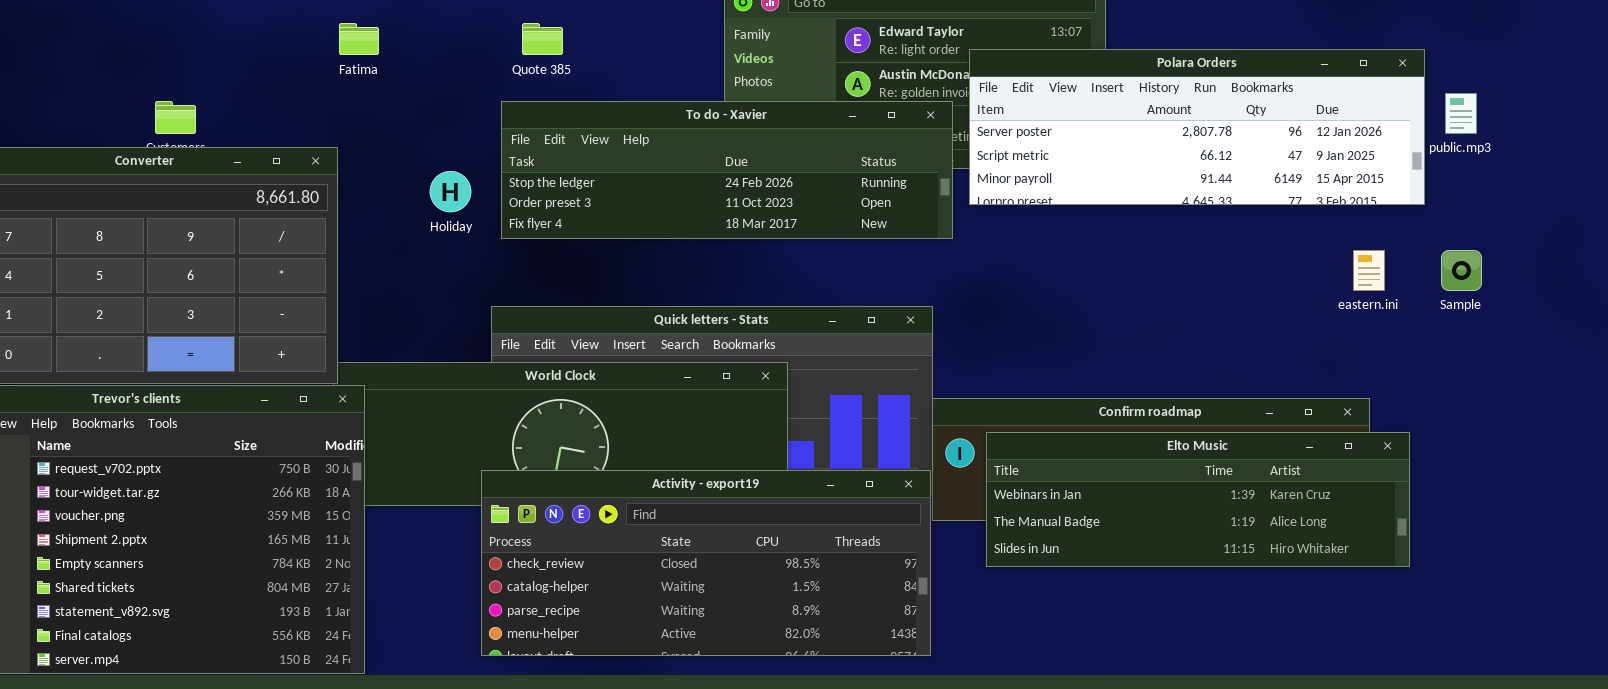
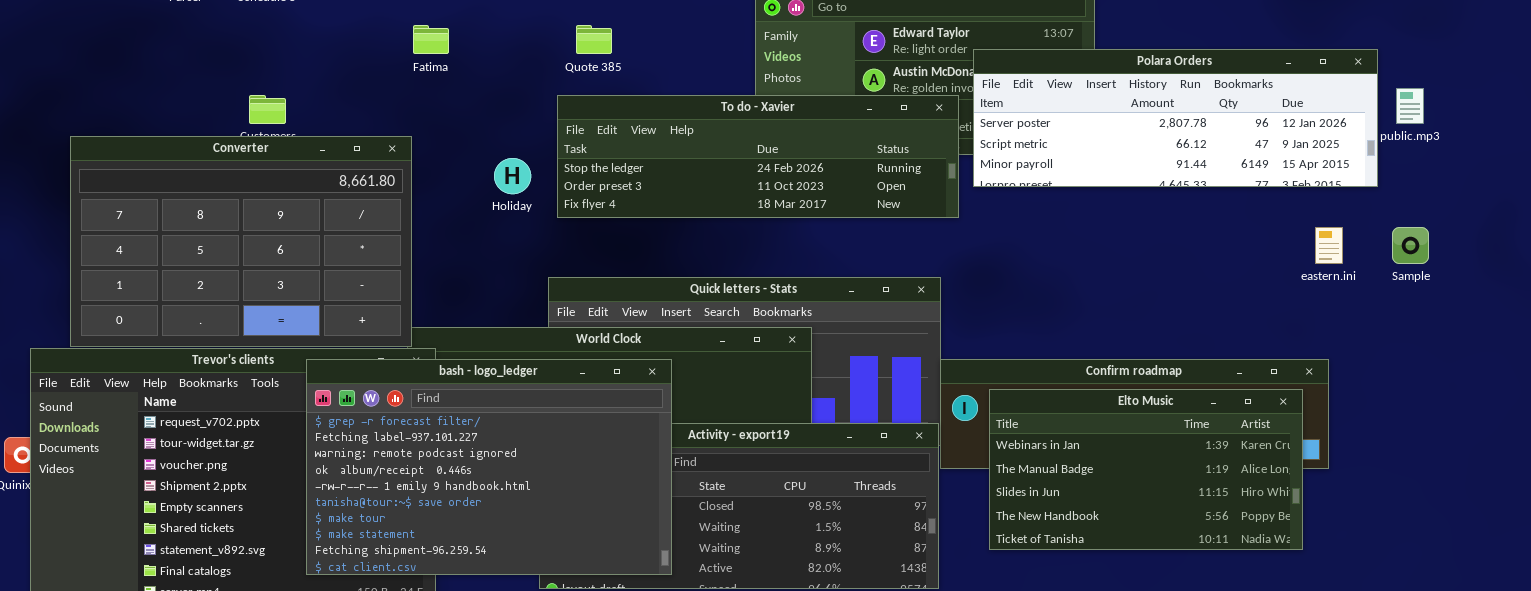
bash - logo_ledger: none -> [306,359,672,575], opened
Elto Music: [986,432,1410,567] -> [989,389,1303,550], resized

